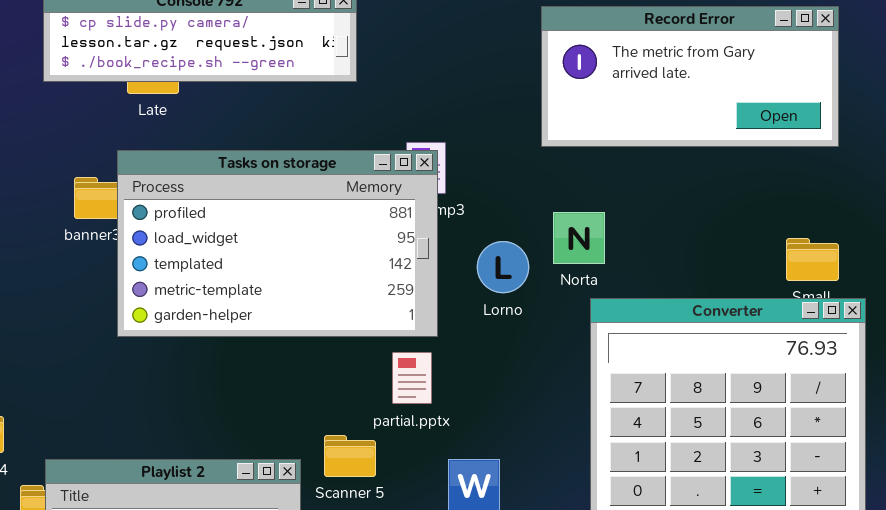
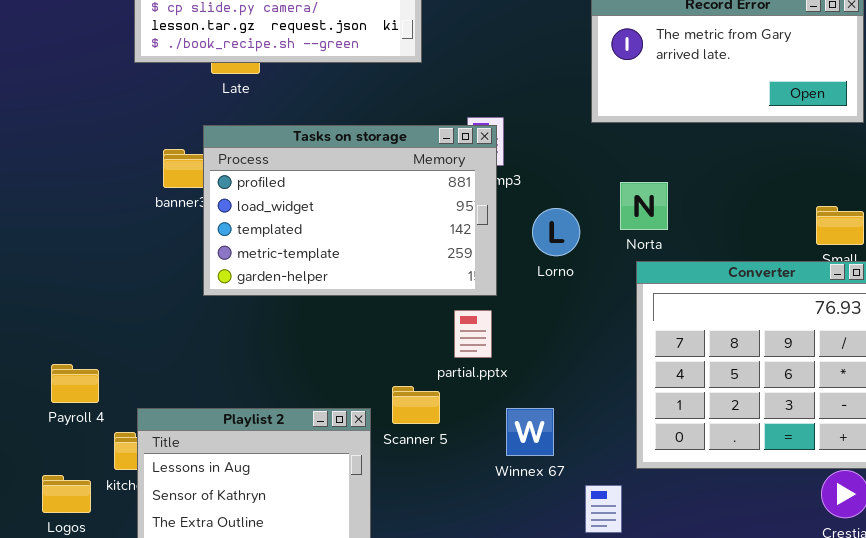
Norta: [553,212,605,264] -> [620,182,668,230], moved

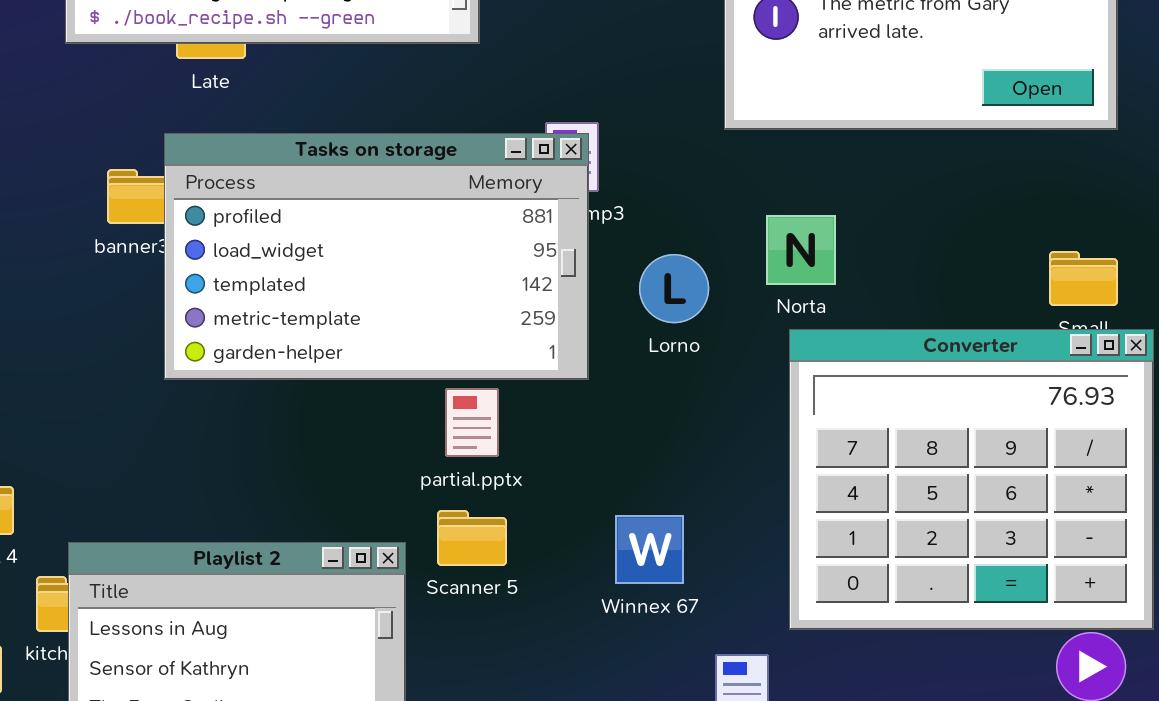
partial.pptx: [454,310,492,358] -> [445,388,499,457], moved
Winnex 67: [506,408,554,456] -> [615,515,684,584], moved

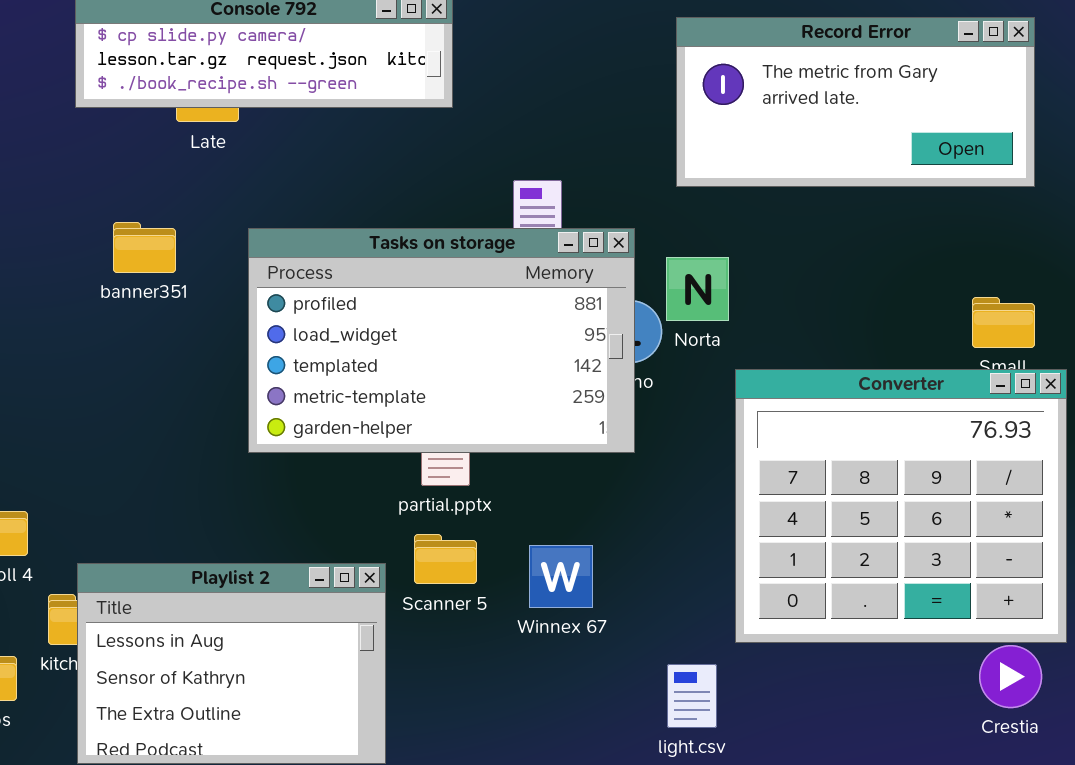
Tasks on storage: [164,133,589,380] -> [248,228,635,453], moved
Norta: [766,215,836,285] -> [666,257,729,321], moved
Winnex 67: [615,515,684,584] -> [529,545,593,608], moved

